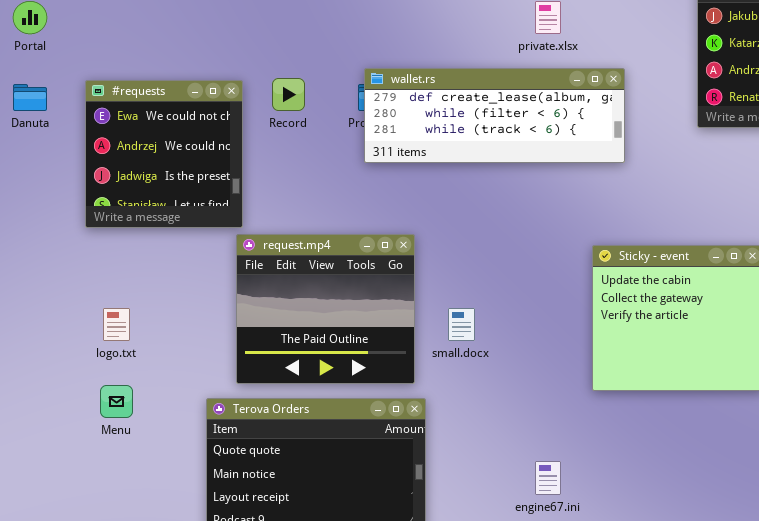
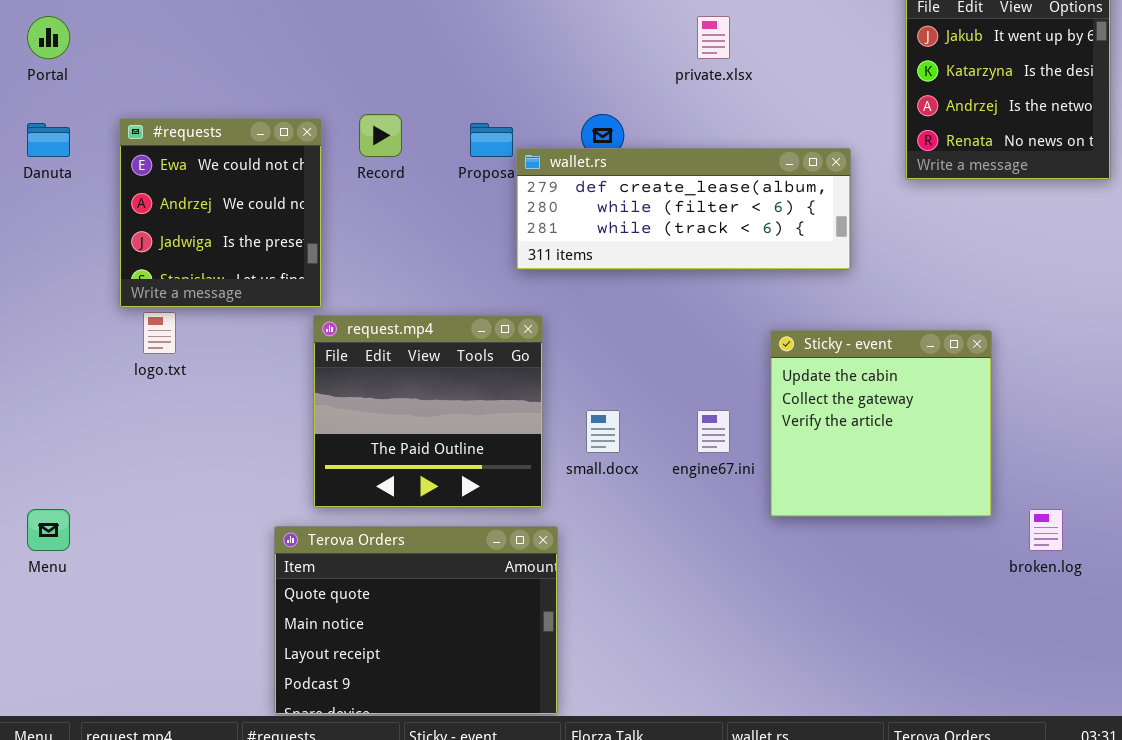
wallet.rs: [364,68,625,163] -> [516,148,851,270], moved
logo.txt: [103,308,130,341] -> [143,312,176,354], moved
Menu: [100,385,133,418] -> [27,509,70,551], moved
engine67.ini: [535,461,561,495] -> [697,410,730,453], moved

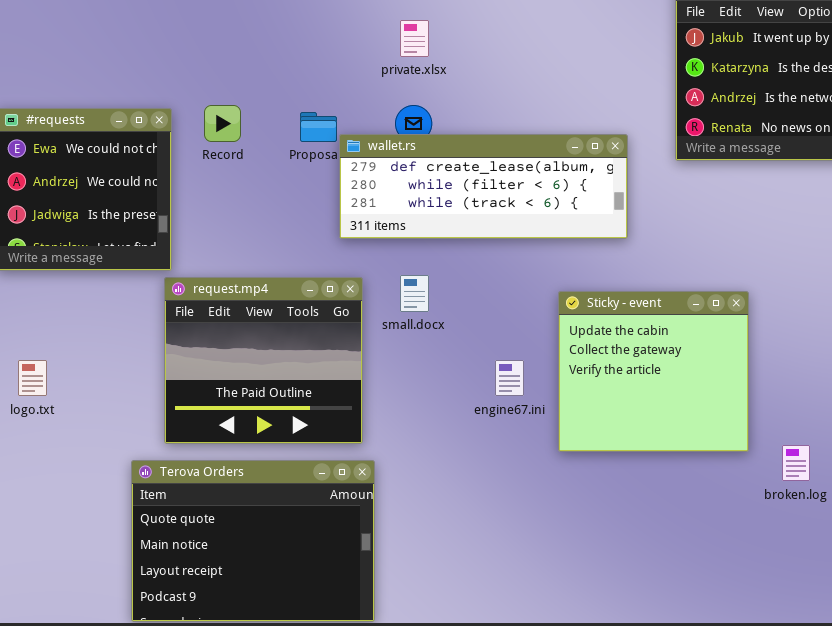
private.xlsx: [697,16,730,59] -> [400,20,429,57], moved
logo.txt: [143,312,176,354] -> [18,360,47,396], moved
small.docx: [586,410,620,453] -> [400,275,429,312], moved

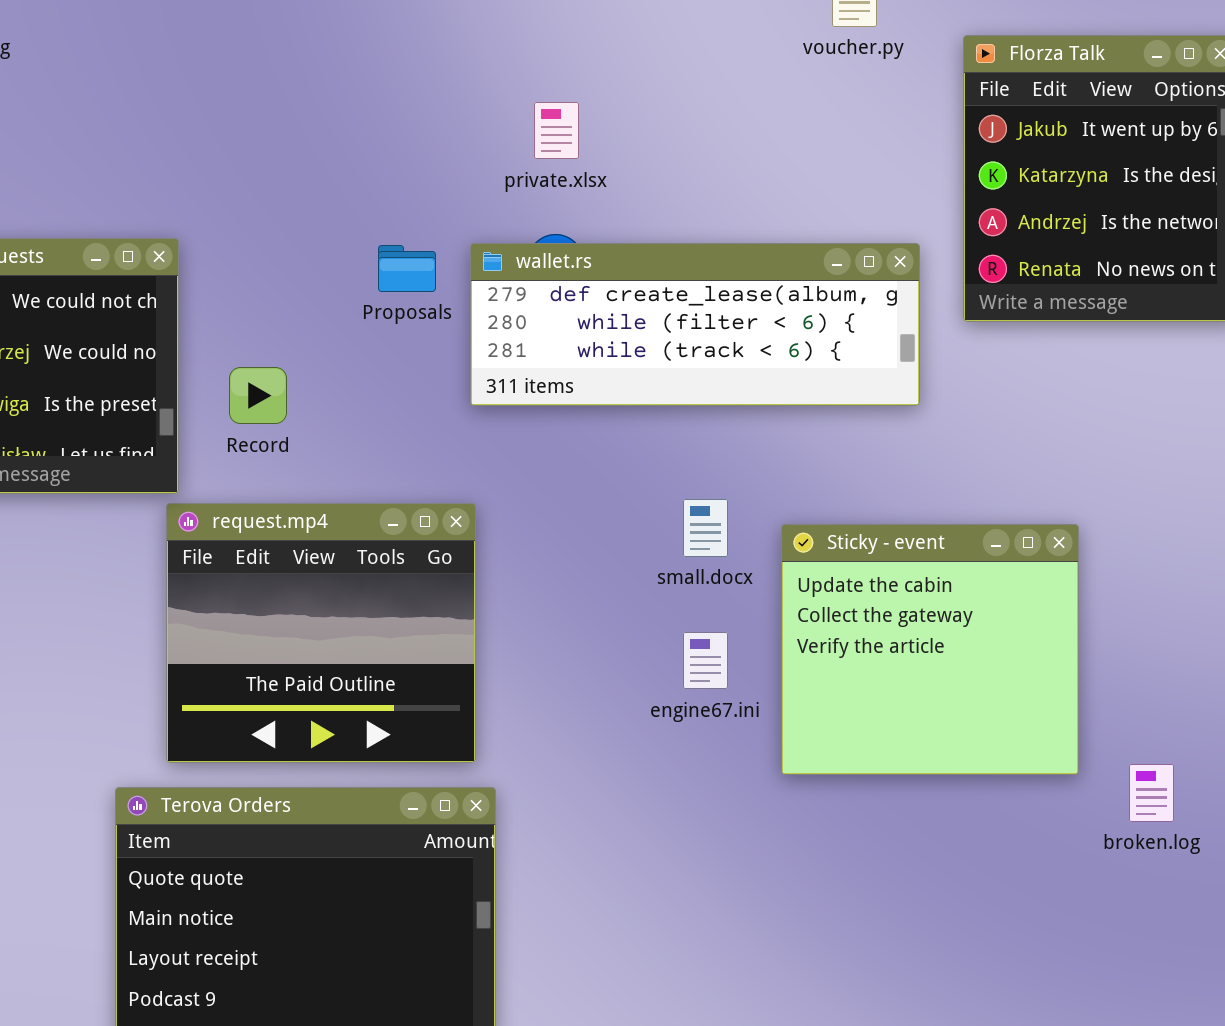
Record: [204,105,241,142] -> [229,367,287,424], moved
wallet.rs: [339,134,628,239] -> [470,243,920,406], moved
small.docx: [400,275,429,312] -> [683,499,728,557], moved

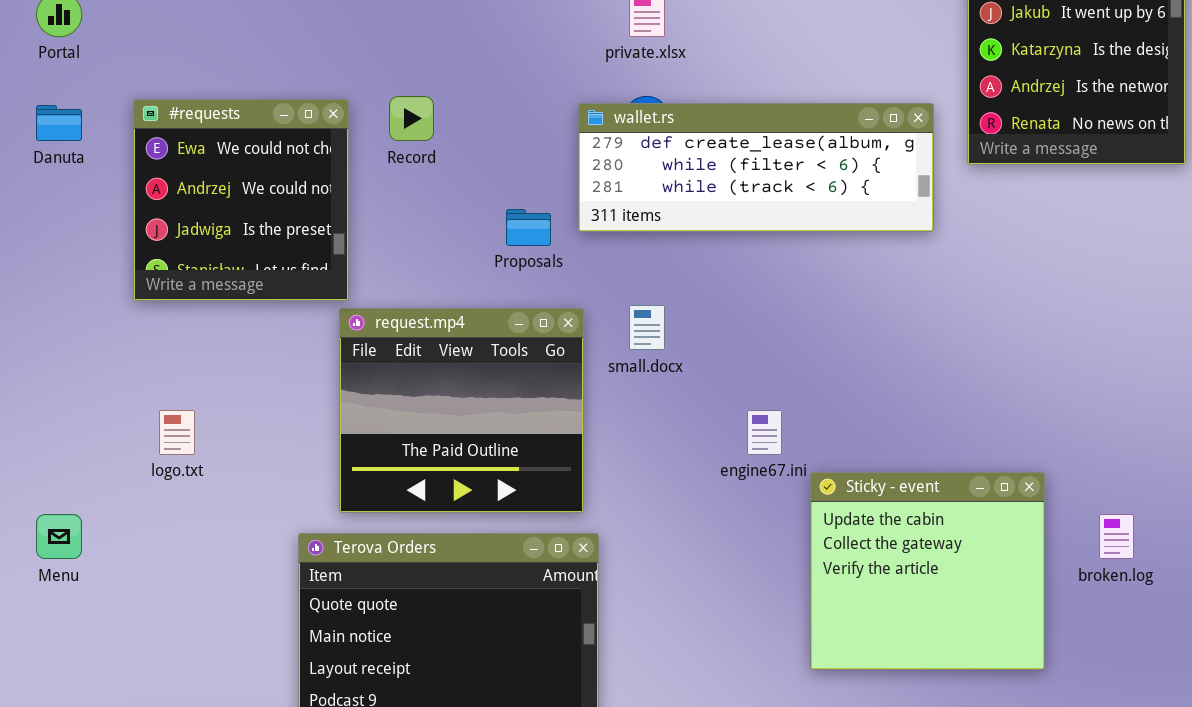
Proposals: [378,245,436,292] -> [506,209,551,246], moved
Record: [229,367,287,424] -> [389,96,434,141], moved
small.docx: [683,499,728,557] -> [629,305,665,350], moved
Sticky - event: [781,524,1079,775] -> [810,472,1045,670], moved

